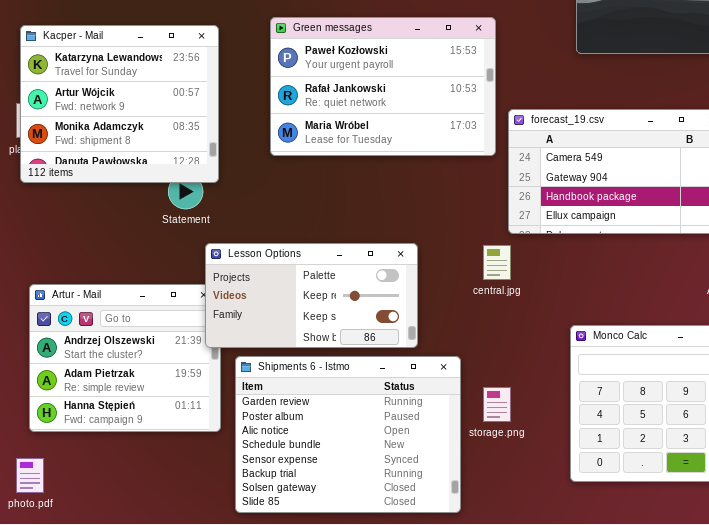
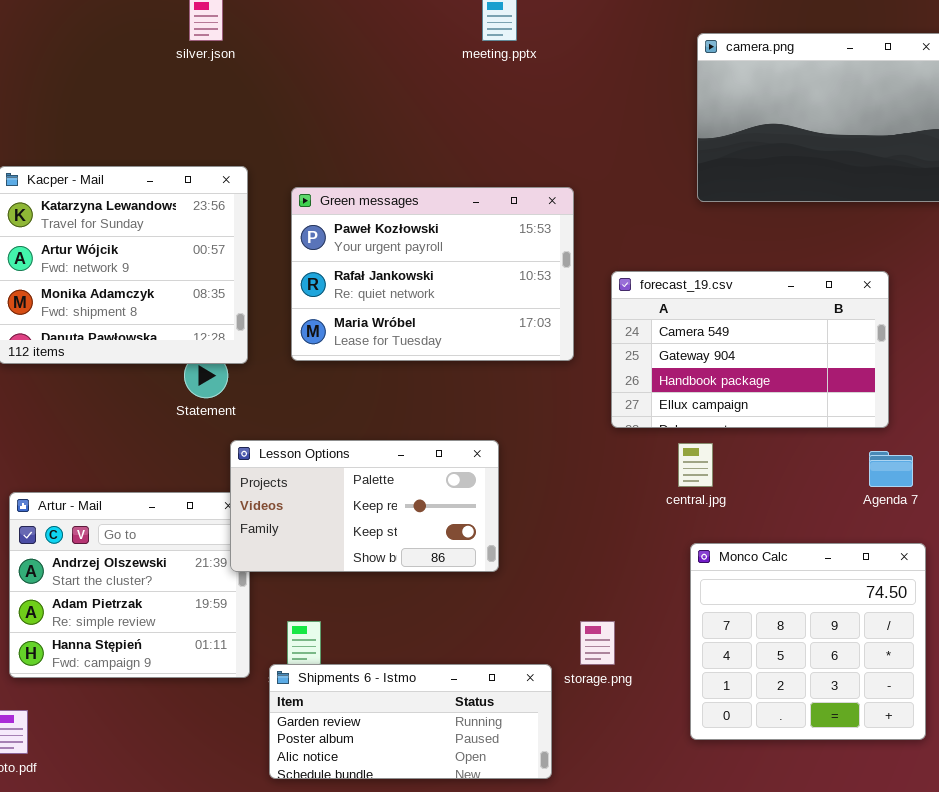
Green messages: [270,17,496,156] -> [291,187,574,361], moved
central.jpg: [483,245,511,280] -> [678,443,713,487], moved
Shipments 6 - Istmo: [235,356,461,513] -> [269,664,552,779], resized

